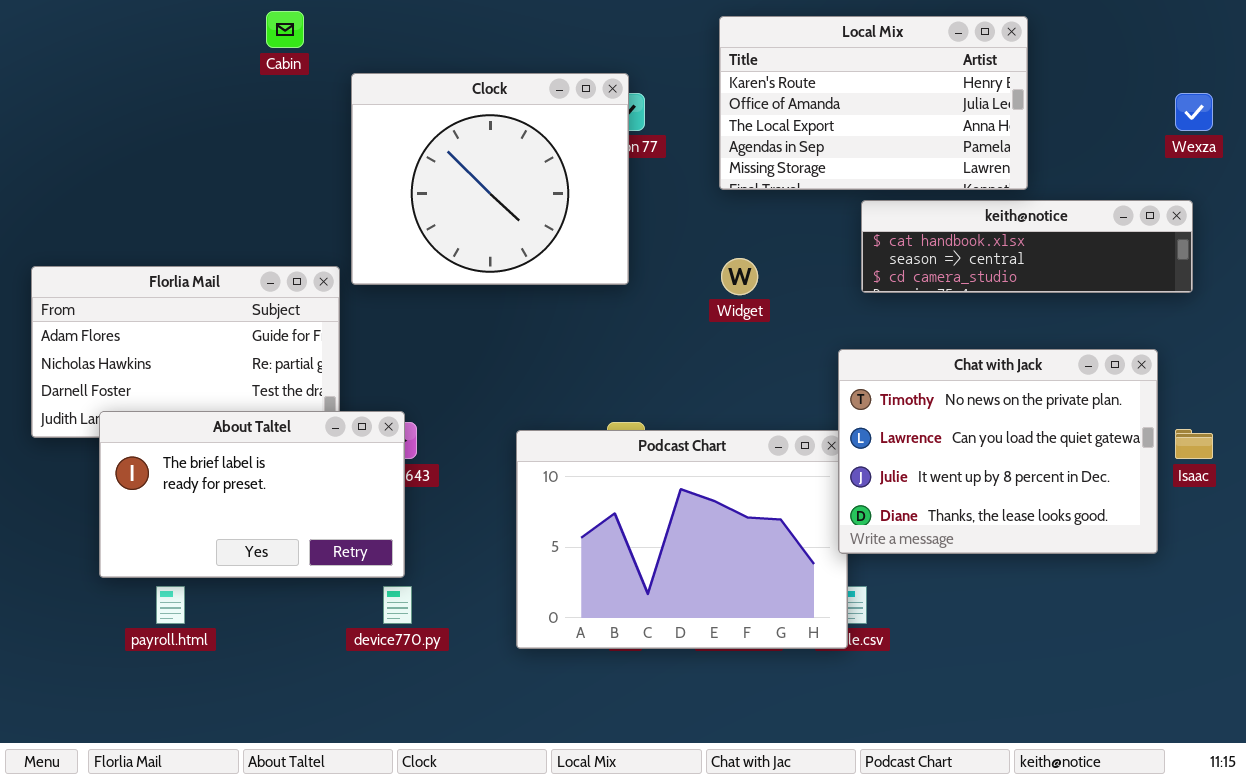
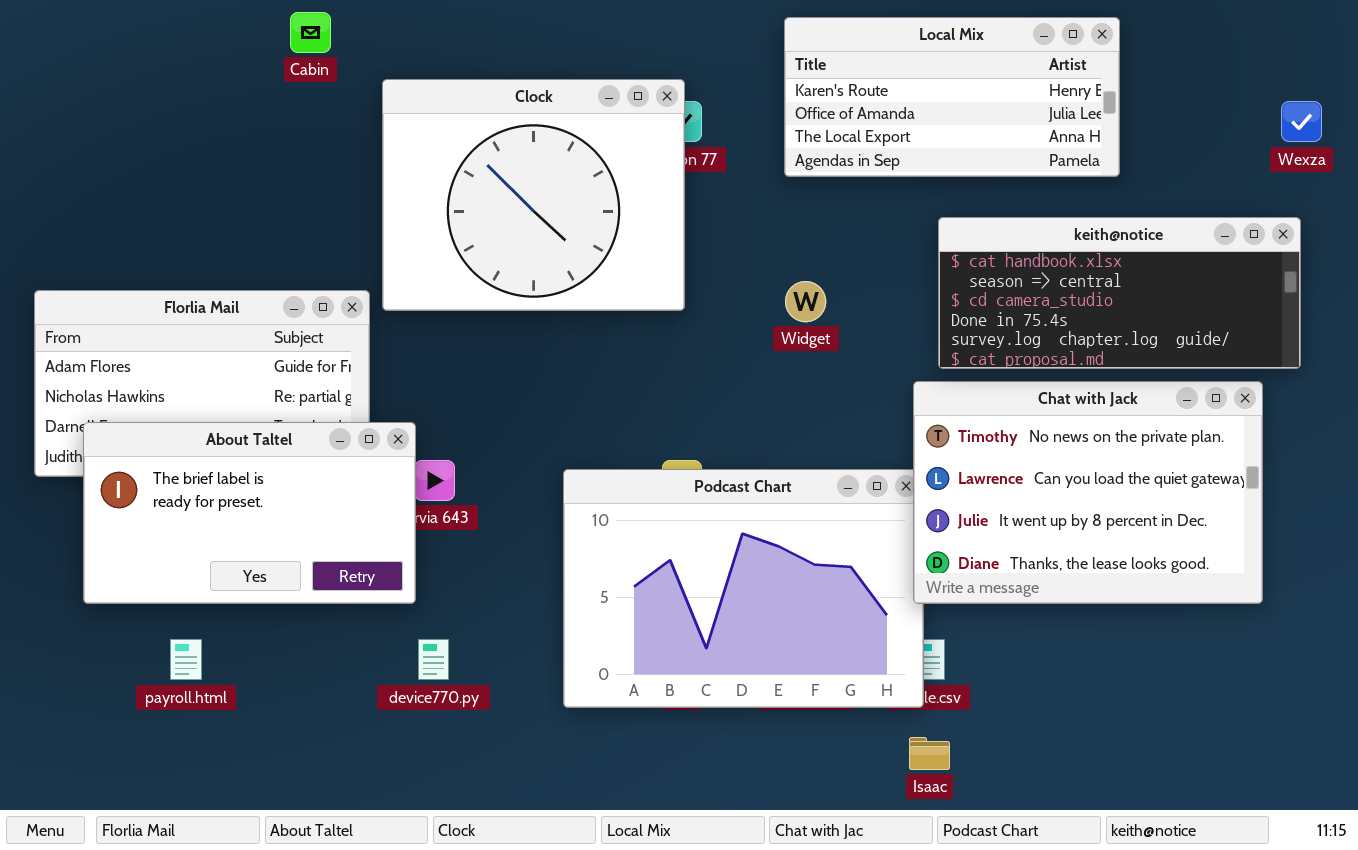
Local Mix: [719,16,1028,190] -> [784,17,1120,177], resized
keith@notice: [861,200,1193,293] -> [938,217,1301,369], resized
About Taltel: [99,411,405,578] -> [83,422,416,604], moved
Isaac: [1175,429,1213,459] -> [909,737,950,770], moved

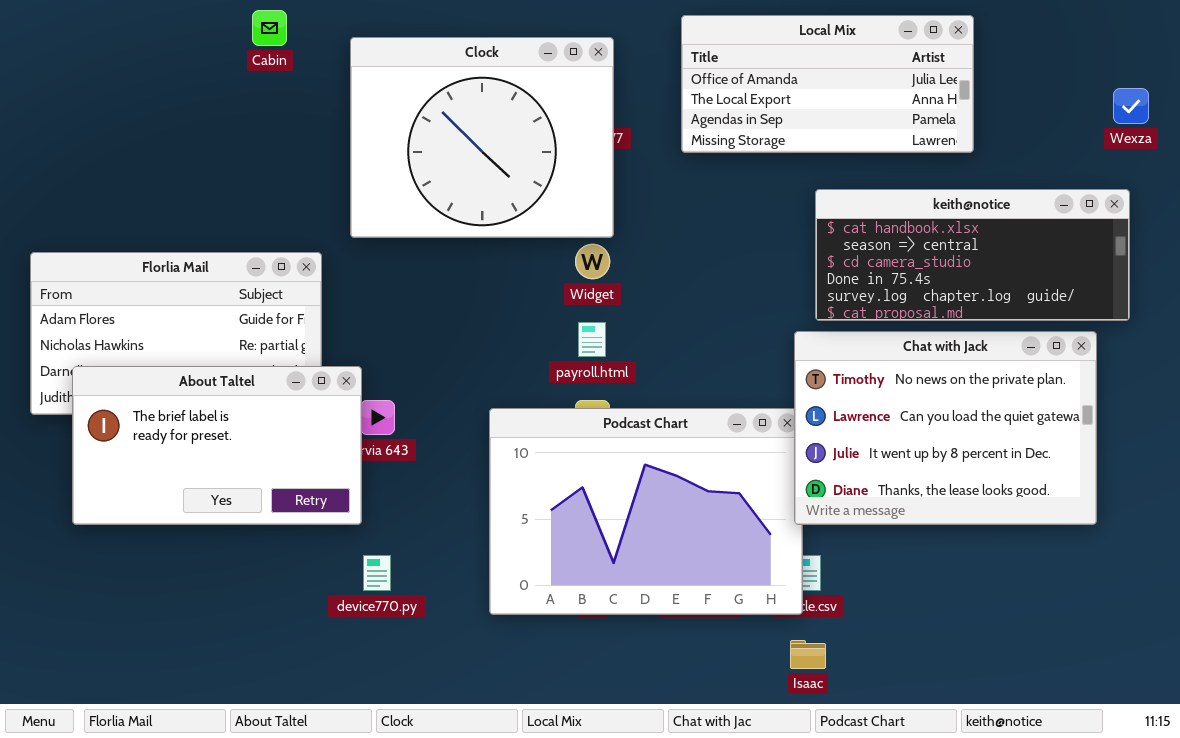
Local Mix: [784,17,1120,177] -> [681,15,974,153], scrolled down 1 row
Clock: [382,79,685,311] -> [350,37,614,238], moved
Widget: [785,281,826,322] -> [575,244,610,279], moved
payroll.html: [170,639,202,680] -> [578,322,606,357], moved

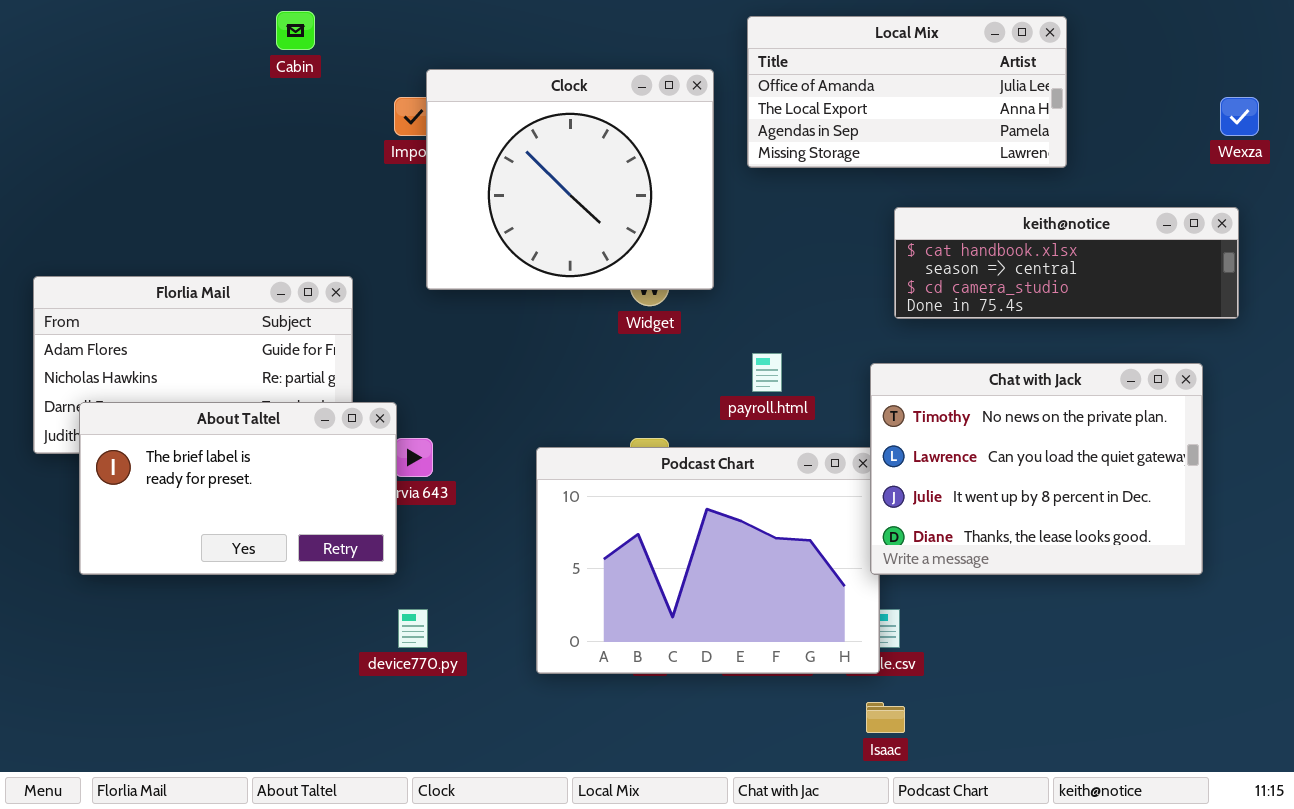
Clock: [350,37,614,238] -> [426,69,714,290], moved
keith@notice: [815,189,1130,321] -> [894,207,1239,319], resized
payroll.html: [578,322,606,357] -> [752,353,782,392], moved

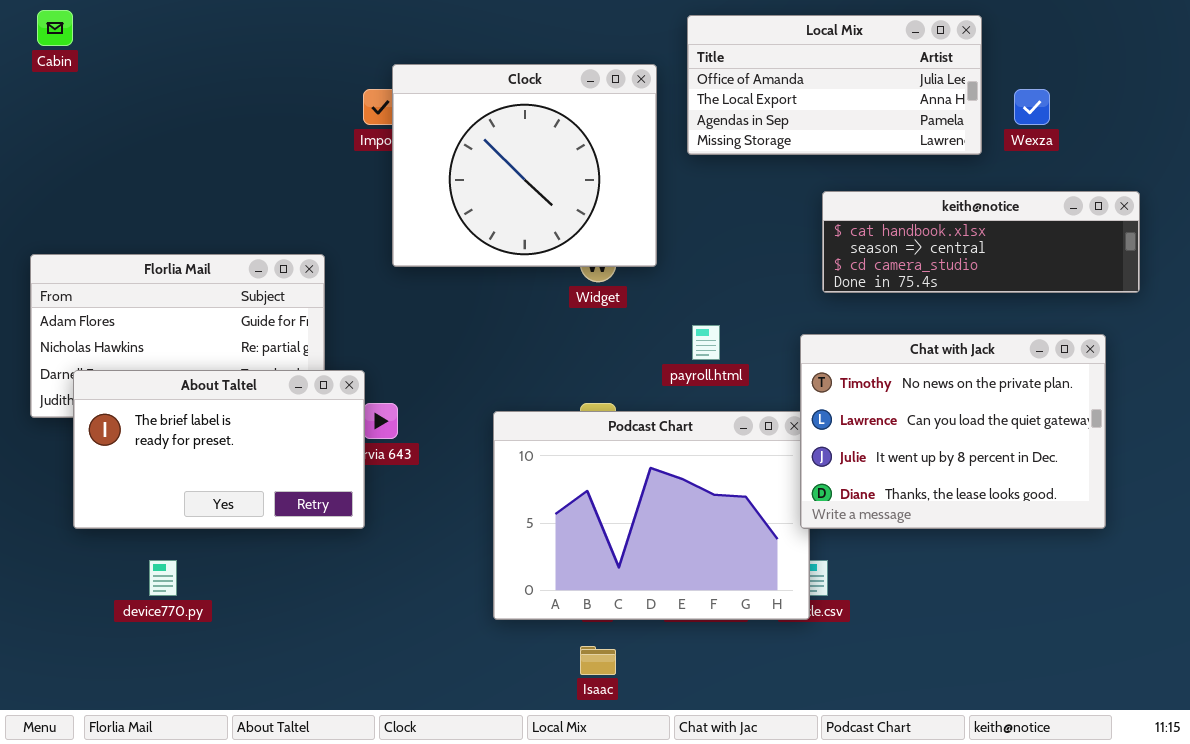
Cabin: [276,11,315,50] -> [37,10,73,46], moved
Wexza: [1220,97,1259,136] -> [1014,89,1050,125], moved
device770.py: [398,609,428,648] -> [149,560,177,596], moved
Isaac: [866,702,905,733] -> [580,646,616,675], moved

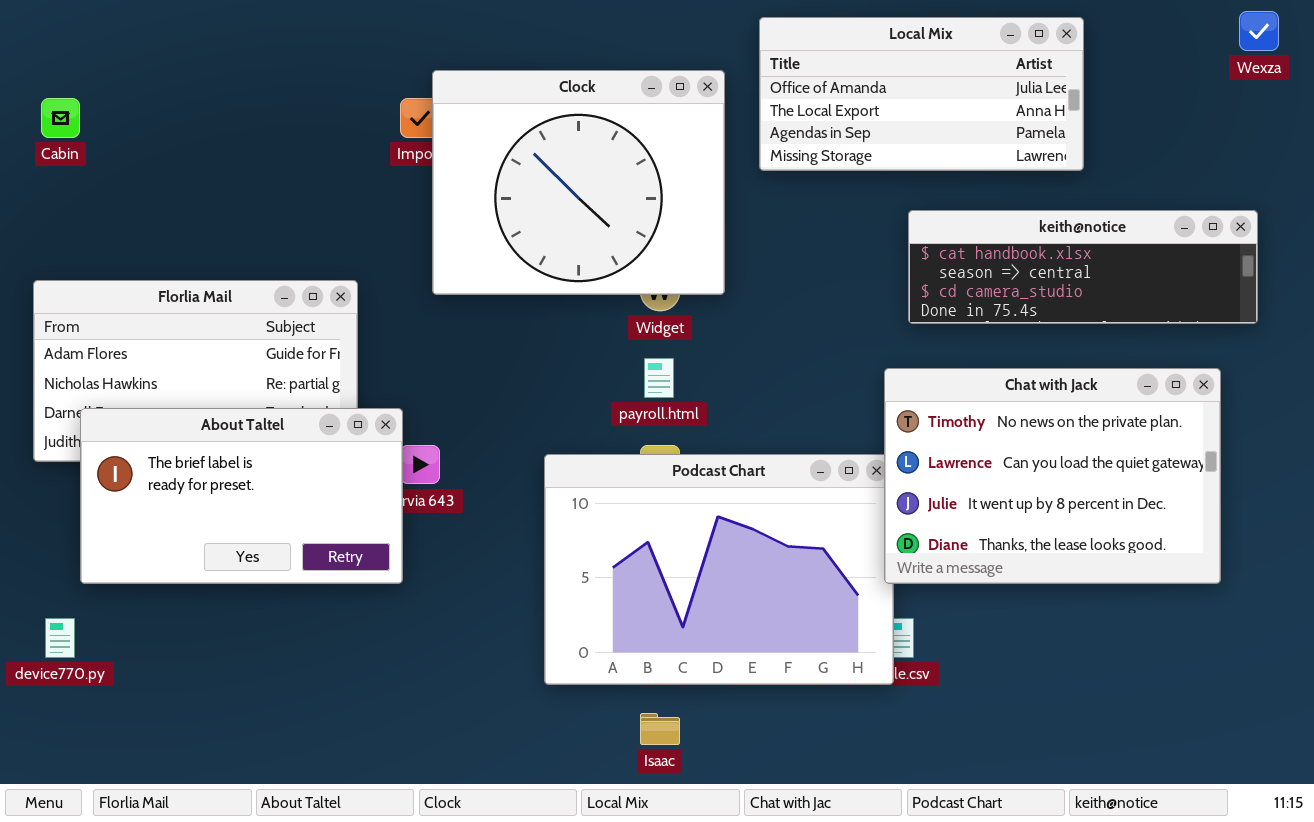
Cabin: [37,10,73,46] -> [41,98,80,138], moved
Wexza: [1014,89,1050,125] -> [1239,11,1279,51], moved
payroll.html: [692,325,720,360] -> [644,358,674,398], moved
device770.py: [149,560,177,596] -> [45,618,75,658], moved

